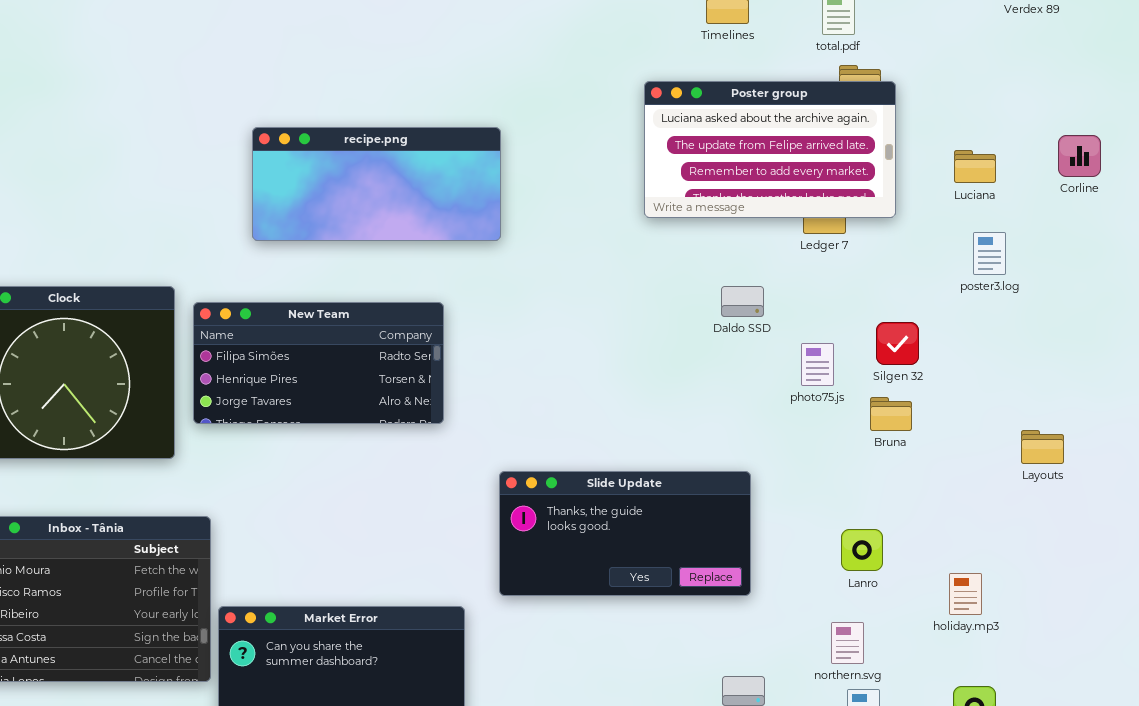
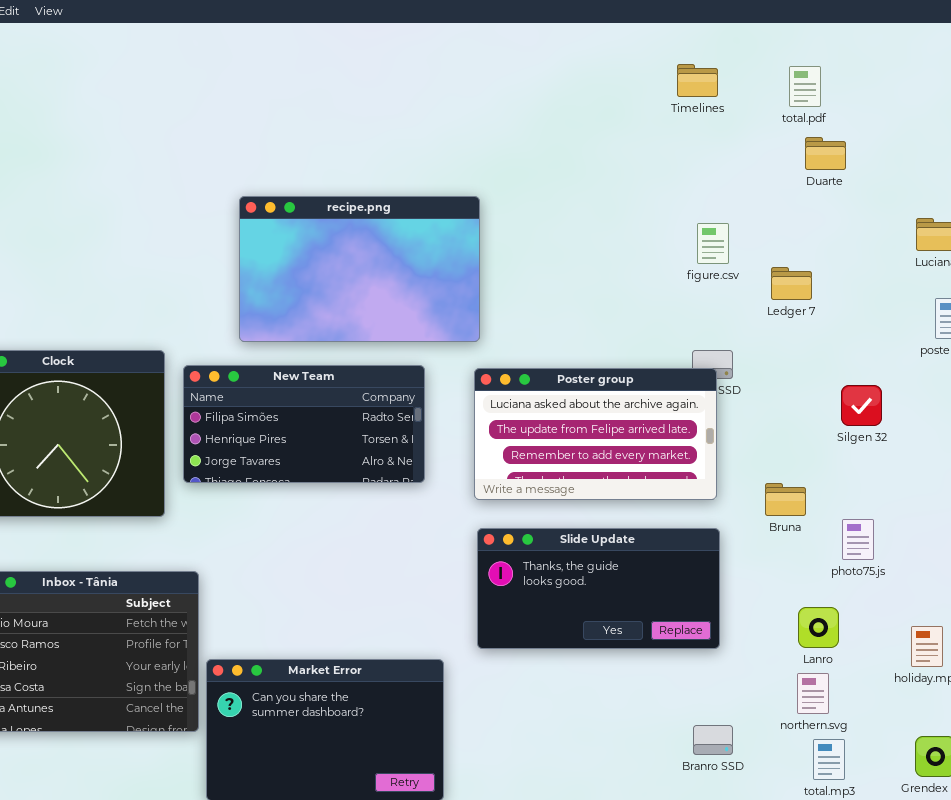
Poster group: [644,81,896,218] -> [474,368,717,500], moved
recipe.png: [252,127,501,241] -> [239,196,480,342], resized
photo75.js: [801,343,834,386] -> [842,519,874,560], moved
Bruna: [870,397,912,431] -> [765,483,806,516], moved
Lanro: [841,529,883,571] -> [798,607,839,648], moved

